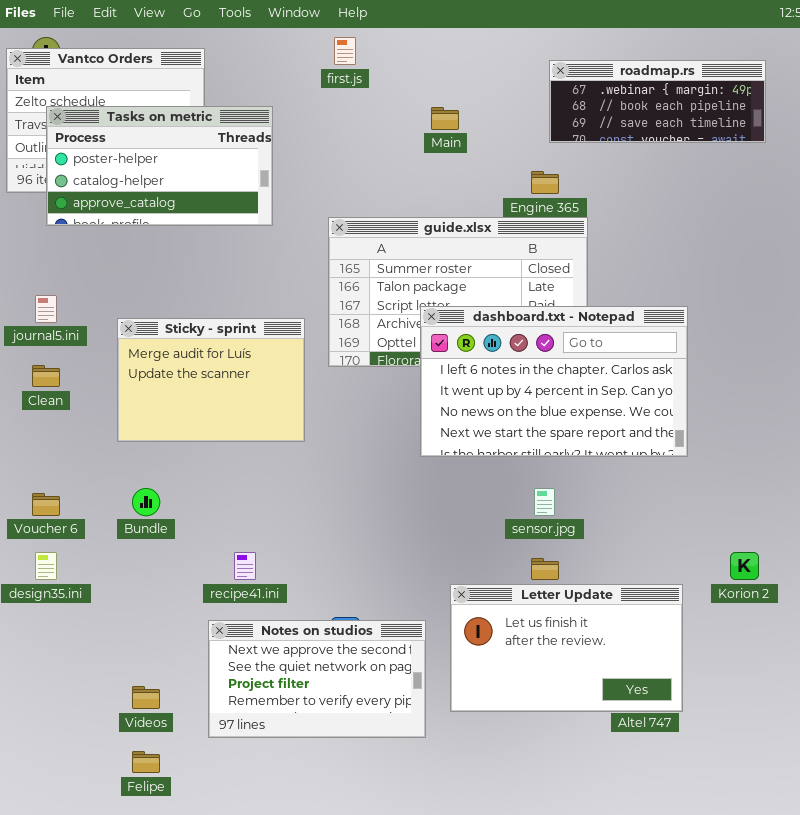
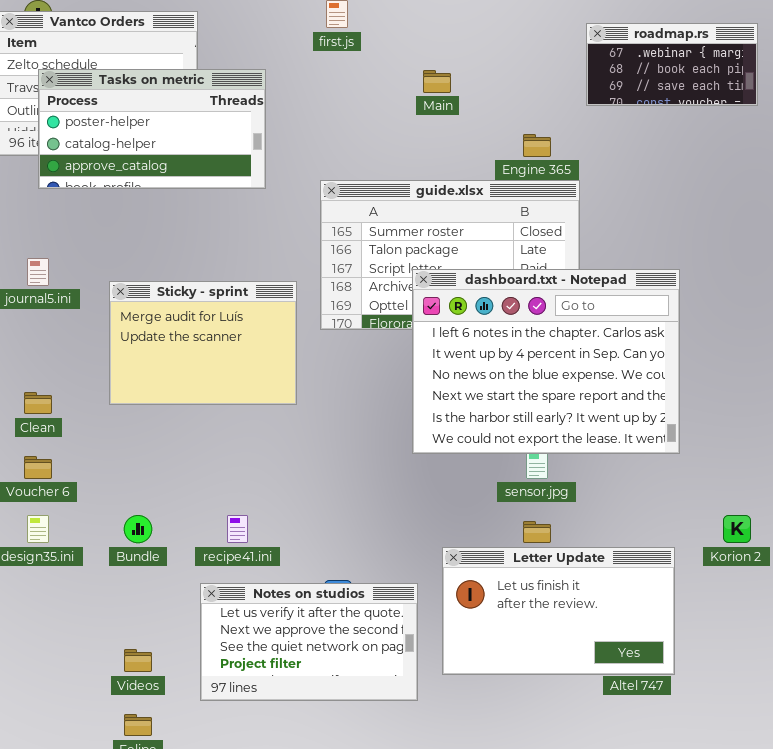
roadmap.rs: [549,60,766,143] -> [586,23,758,106], resized
dashboard.txt - Notepad: [420,306,688,457] -> [412,269,680,454], resized
Clean: [32,365,60,387] -> [24,392,52,414], moved
Bundle: [132,488,160,516] -> [124,515,152,543], moved
Notes on studios: [208,620,426,738] -> [200,583,418,701], scrolled up 1 row

